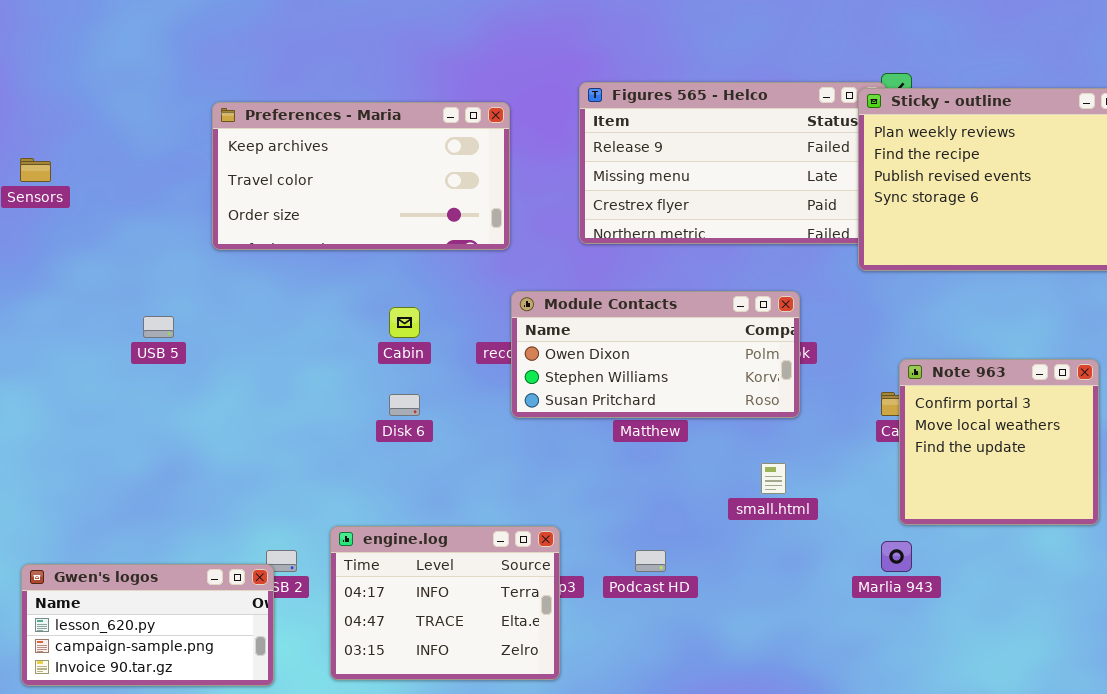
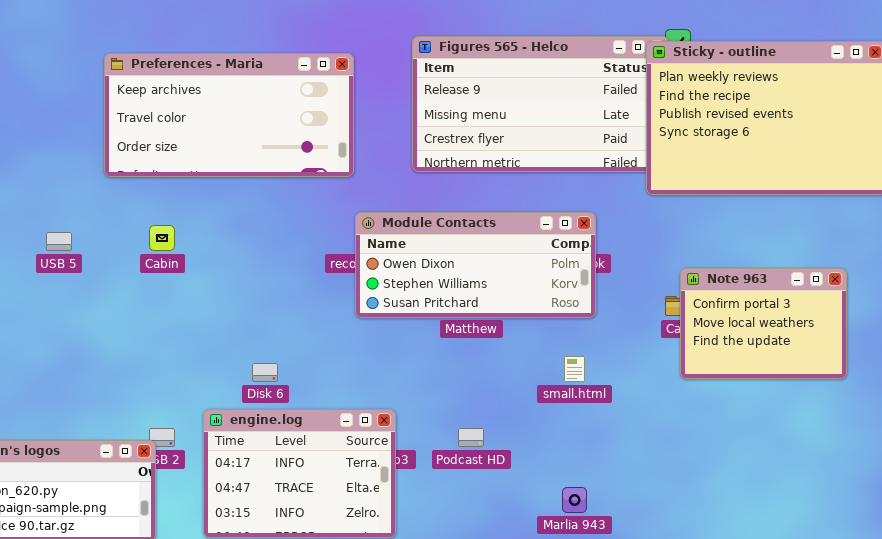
Cabin: [389,307,420,338] -> [149,225,175,251], moved
Note 963: [899,359,1099,525] -> [680,268,847,379], resized
Disk 6: [389,394,420,416] -> [252,363,278,382], moved
Marlia 943: [881,541,912,572] -> [562,487,587,513], moved

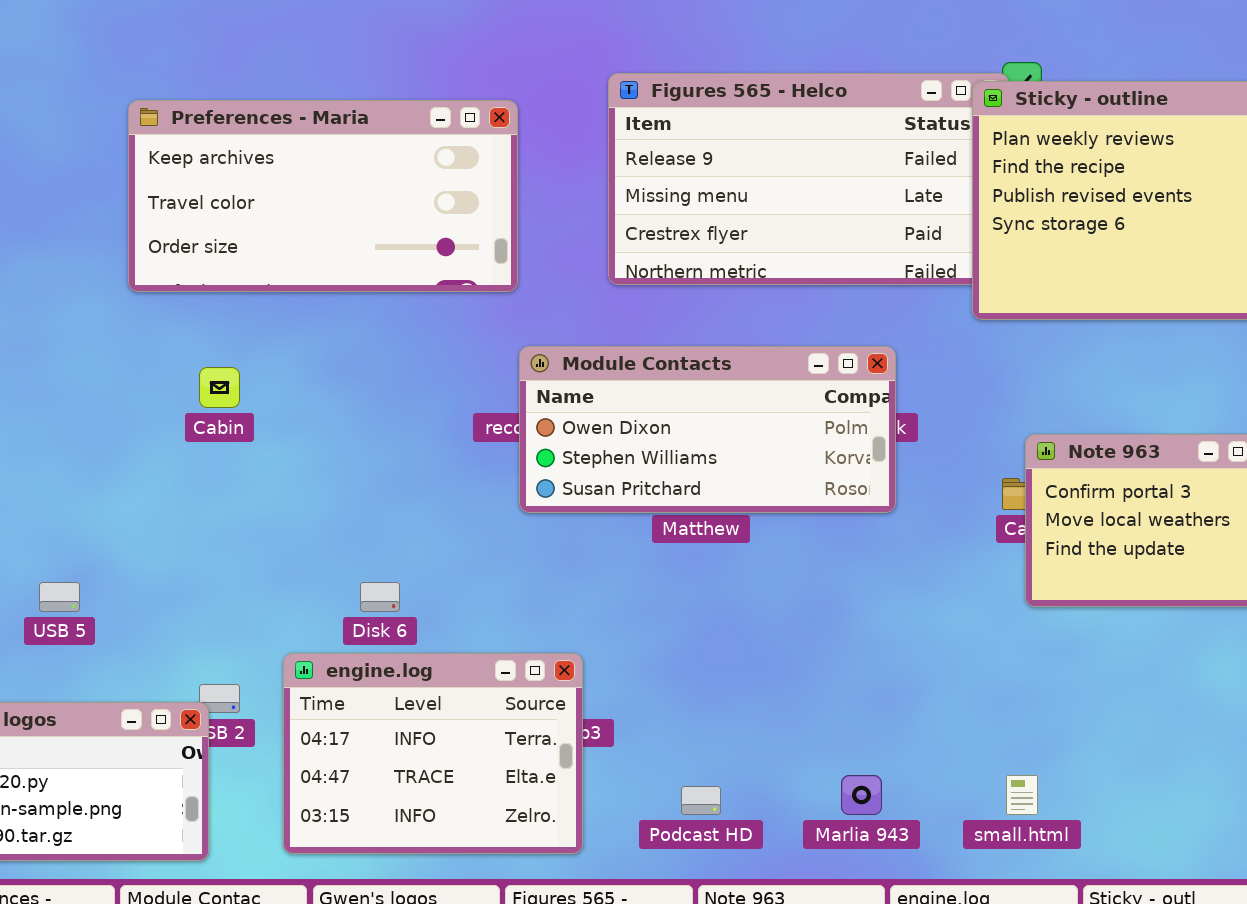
USB 5: [46,232,72,251] -> [39,582,80,612], moved
small.html: [564,356,585,382] -> [1006,775,1038,815], moved
Podcast HD: [458,428,484,447] -> [681,786,721,815], moved

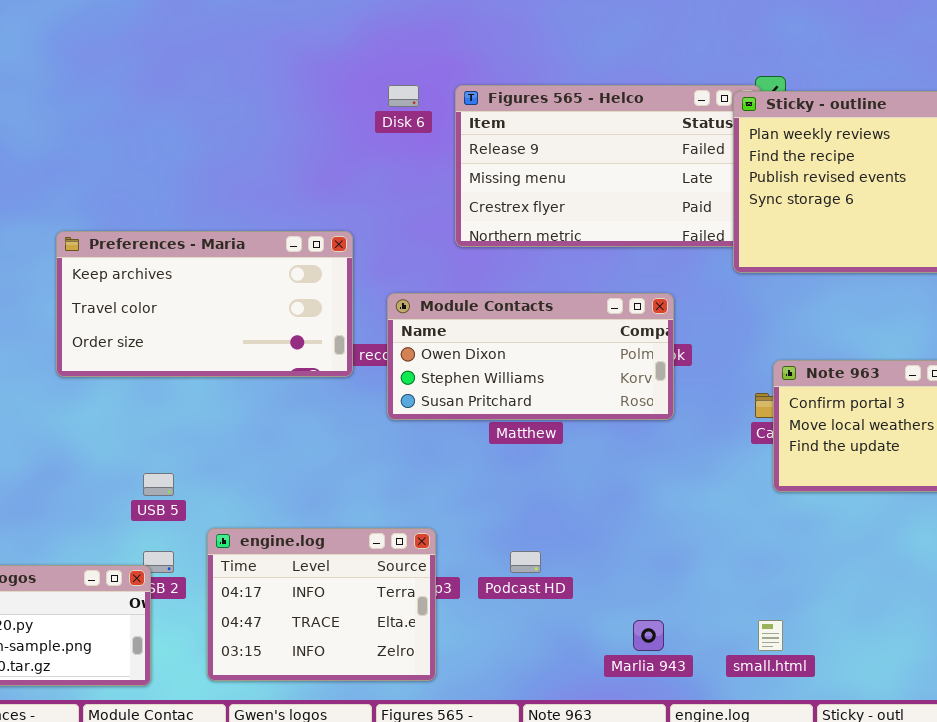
Preferences - Maria: [128,100,518,292] -> [56,231,353,377], moved
USB 5: [39,582,80,612] -> [143,473,174,496], moved
Disk 6: [360,582,400,612] -> [388,85,419,107], moved
Podcast HD: [681,786,721,815] -> [510,551,541,573], moved

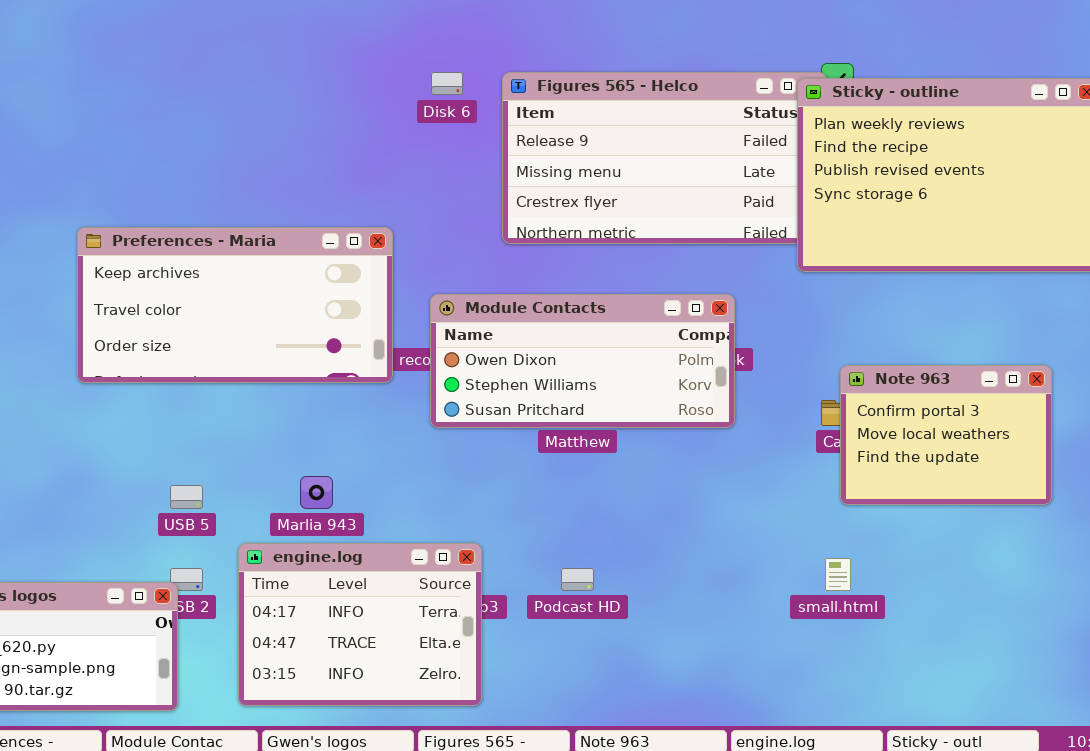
Marlia 943: [633,620,664,651] -> [300,476,333,509], moved
small.html: [758,620,783,651] -> [825,558,851,591], moved

